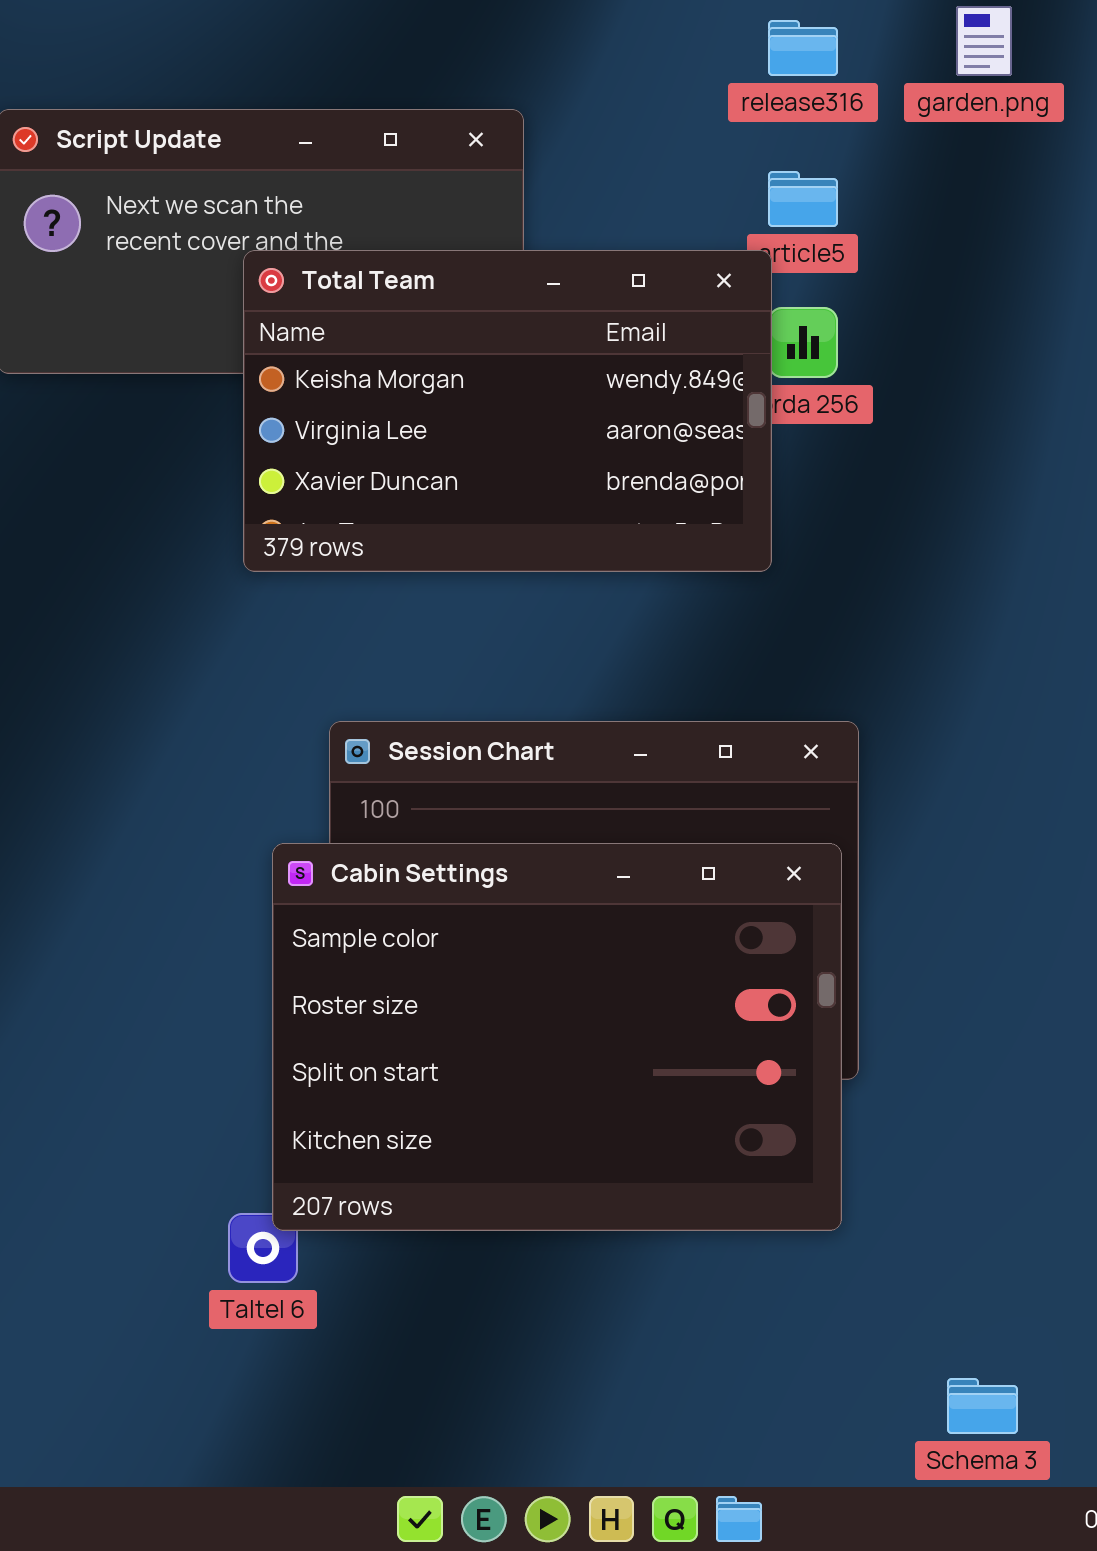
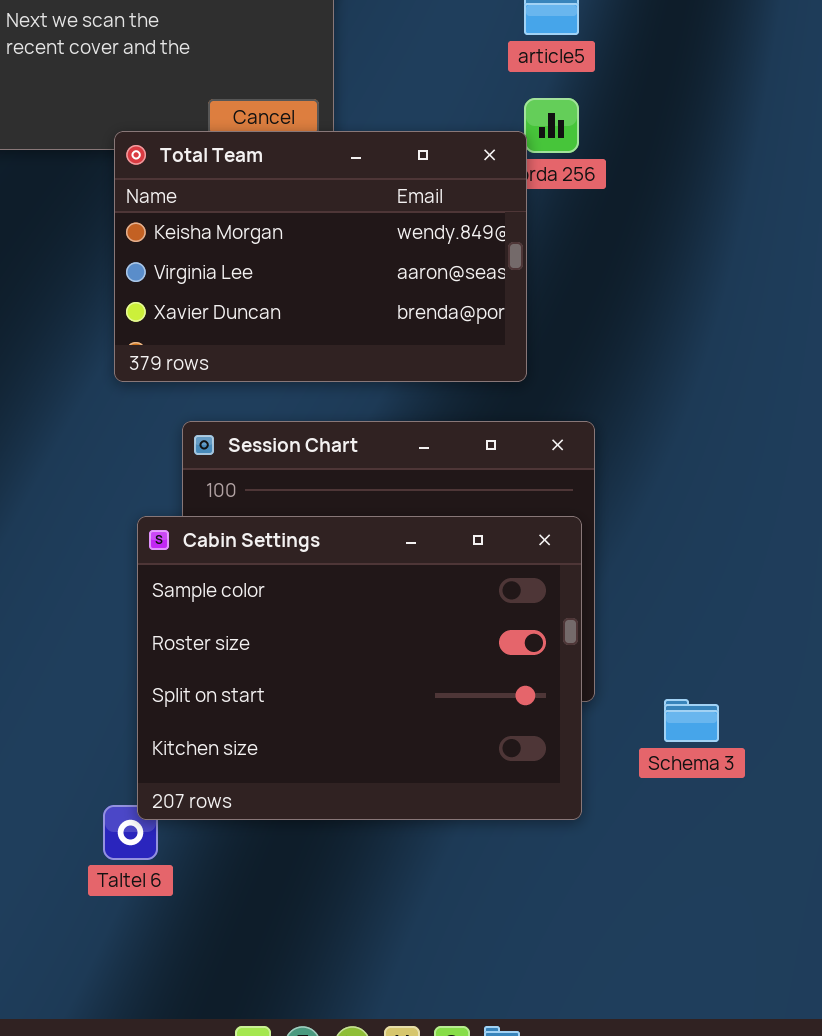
Total Team: [243,250,772,572] -> [114,131,527,382], moved
Schema 3: [947,1378,1018,1434] -> [664,699,719,742], moved

